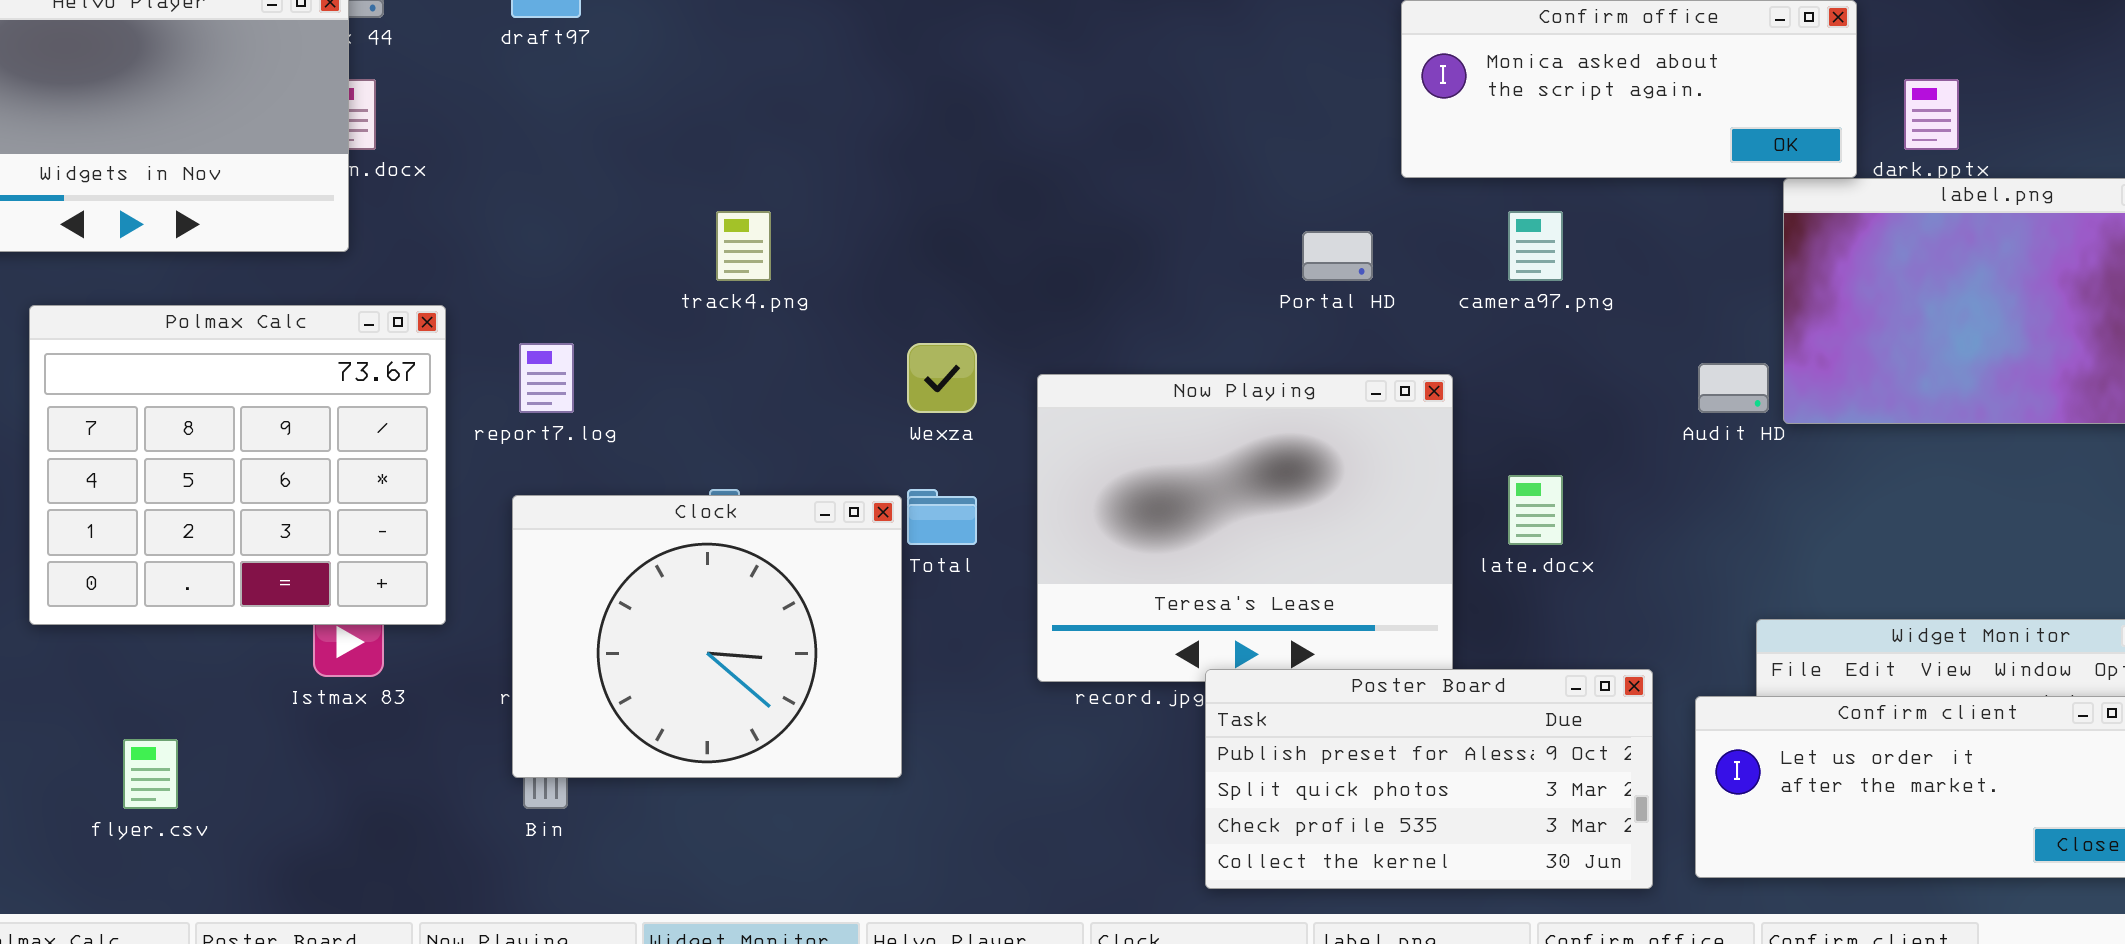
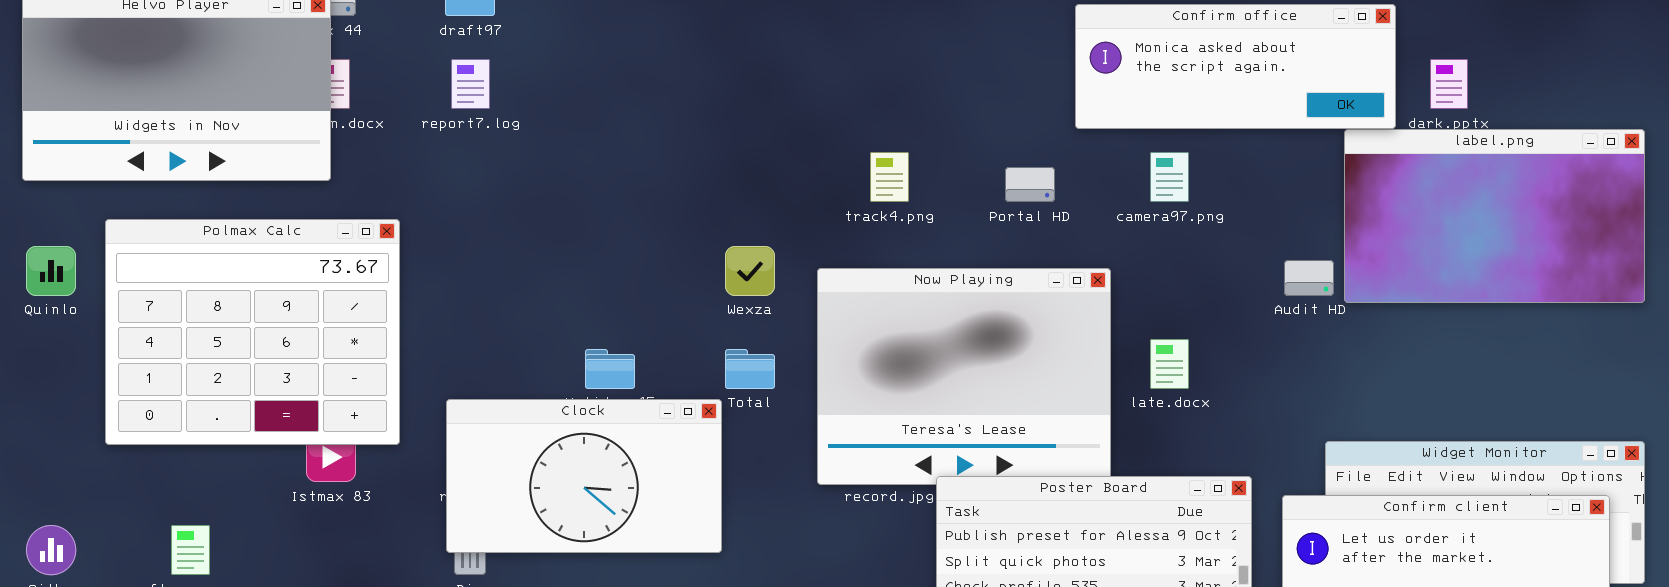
track4.png: [716,211,771,281] -> [870,152,909,202], moved
report7.log: [519,343,574,413] -> [451,59,490,109], moved
Clock: [512,495,902,778] -> [446,399,722,553], resized

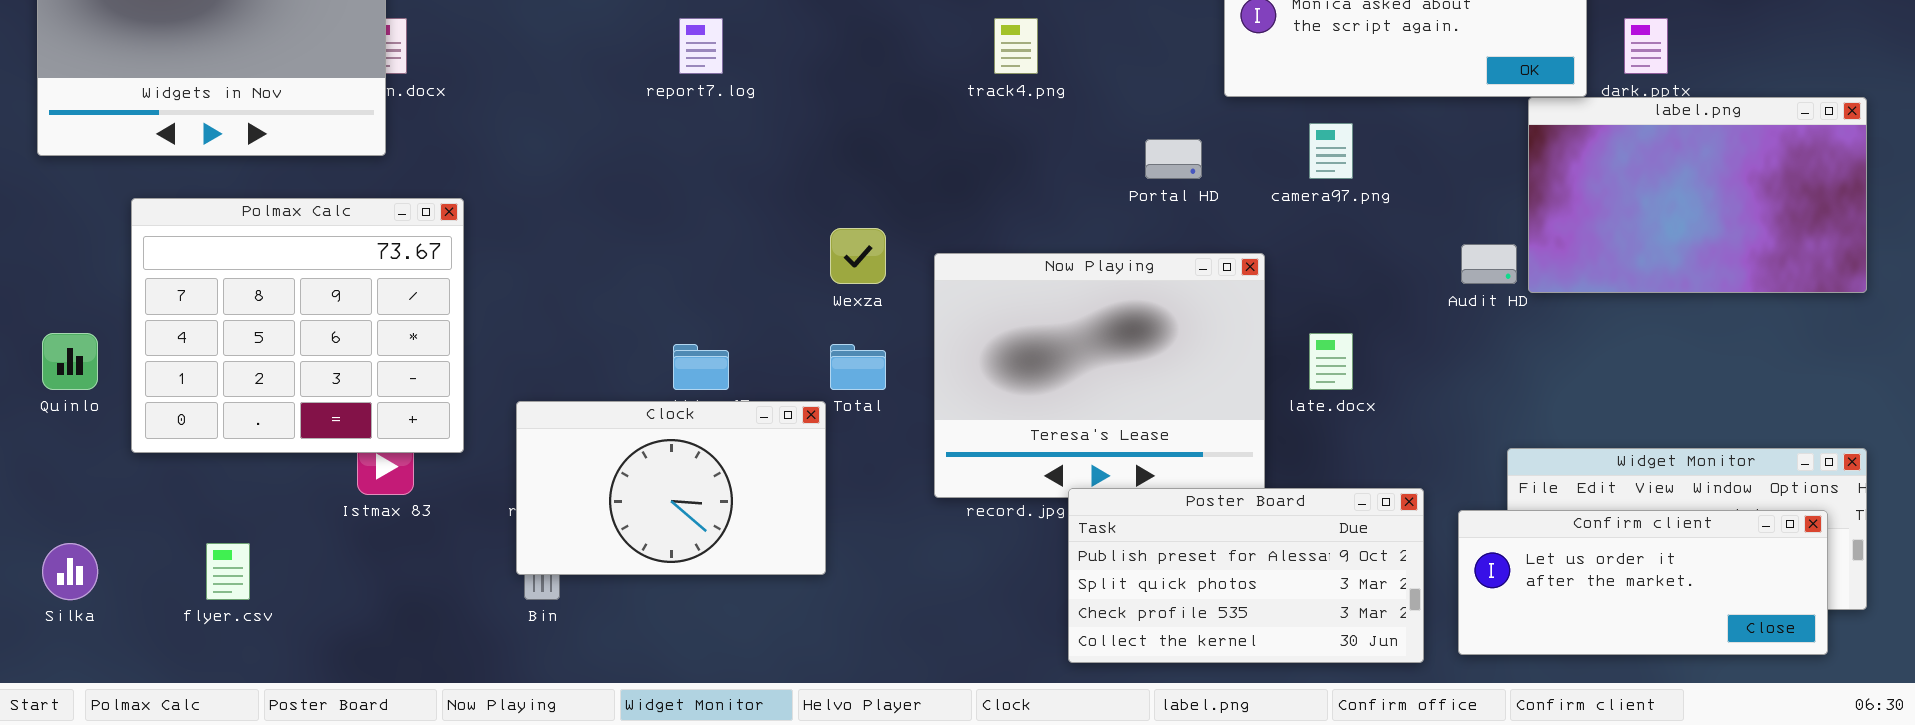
report7.log: [451,59,490,109] -> [679,18,723,74], moved
track4.png: [870,152,909,202] -> [994,18,1038,74], moved
Quinlo: [26,246,76,296] -> [42,333,98,390], moved

